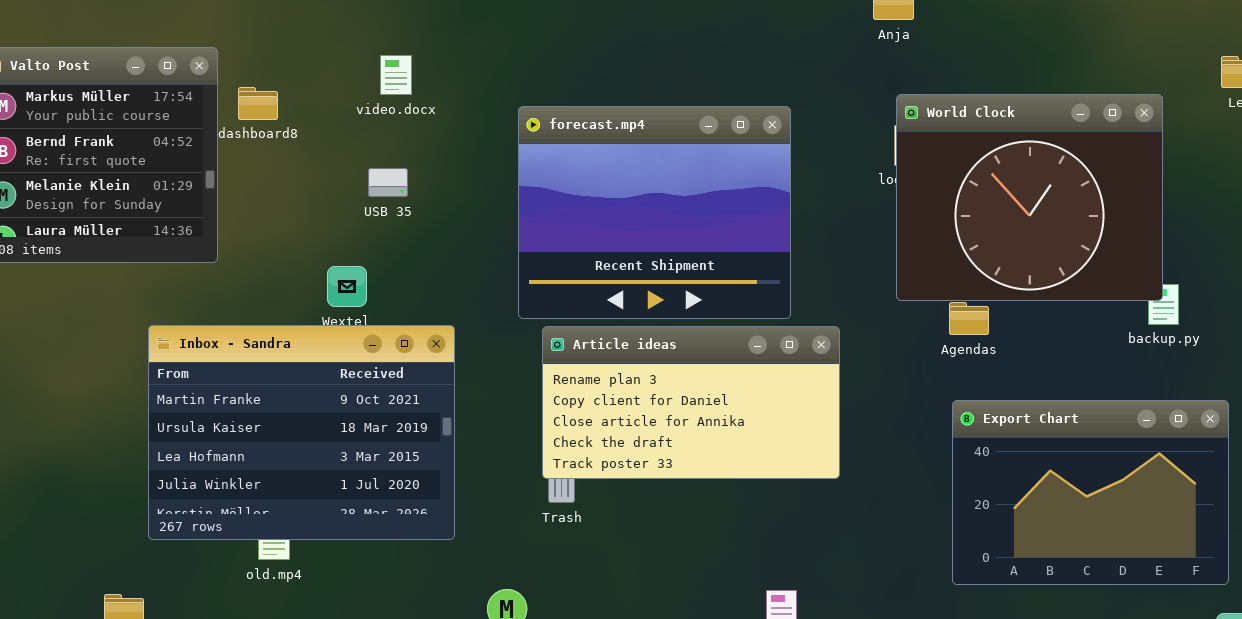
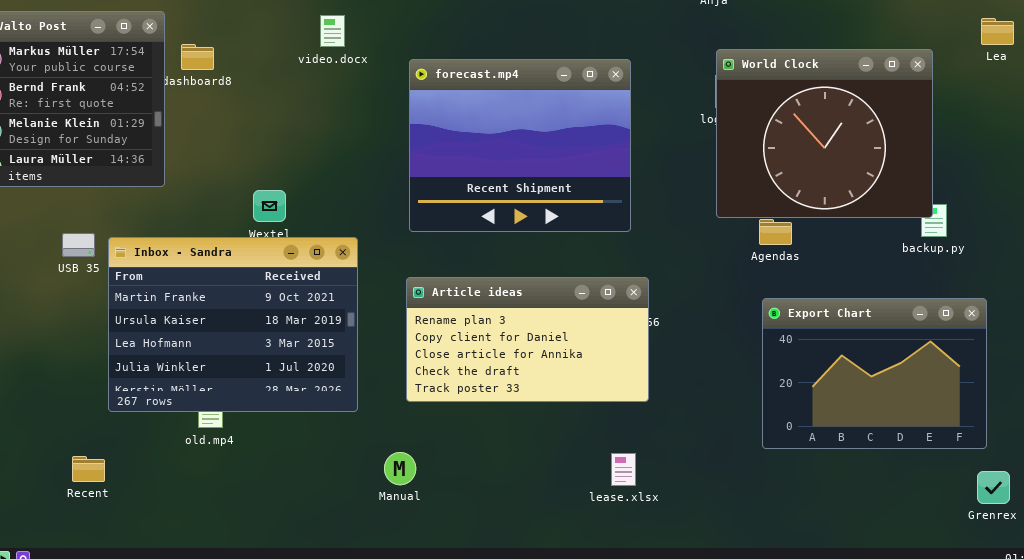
video.docx: [380,55,412,95] -> [320,15,345,47], moved
USB 35: [368,168,408,197] -> [62,233,95,257], moved
Article ideas: [542,326,840,479] -> [406,277,649,402], moved

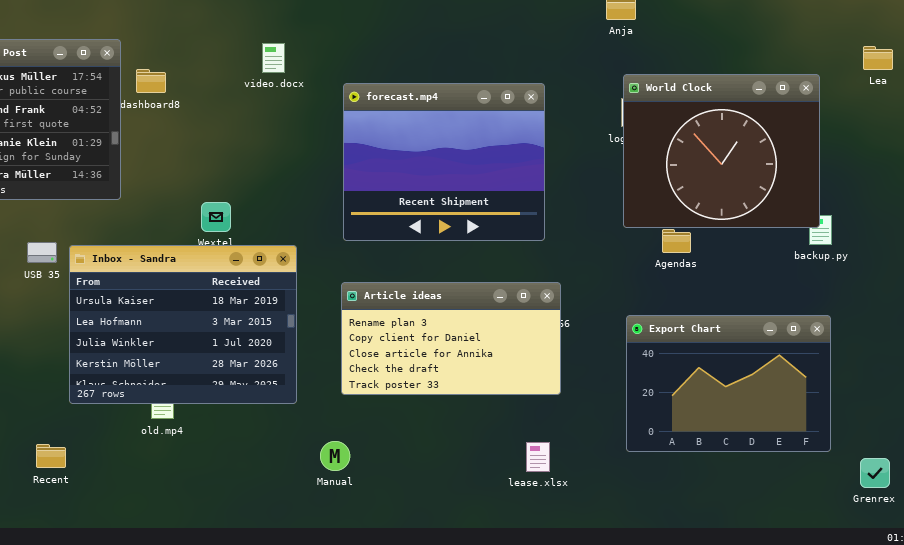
Inbox - Sandra: [108,237,358,412] -> [69,245,297,404], scrolled down 1 row
Export Chart: [762,298,987,449] -> [626,315,831,452], moved

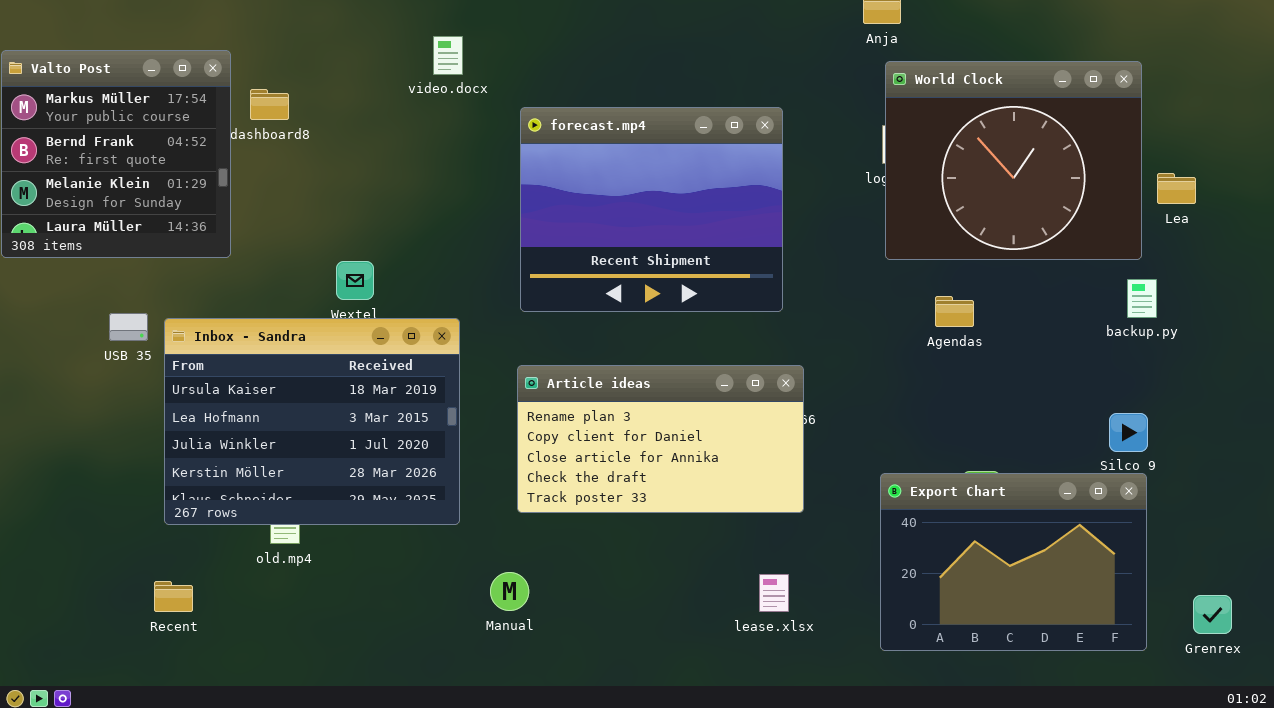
video.docx: [262,43,285,73] -> [433,36,463,75], moved
Lea: [863,46,893,70] -> [1157,173,1196,204], moved
World Clock: [623,74,820,228] -> [885,61,1142,260], moved
Export Chart: [626,315,831,452] -> [880,473,1147,651], moved
Recent: [36,444,66,468] -> [154,581,193,612], moved

